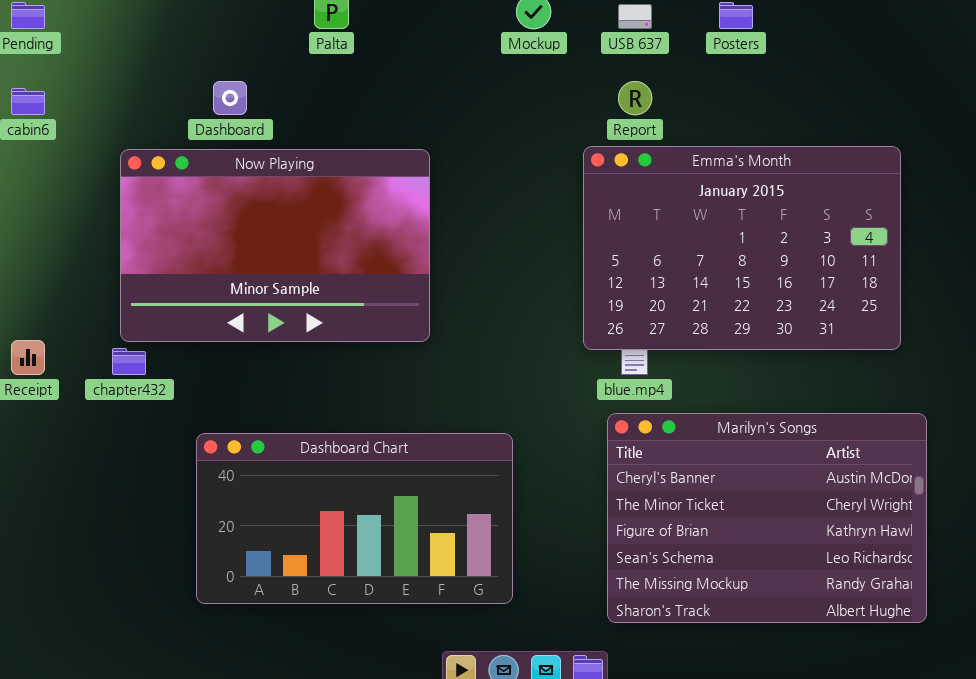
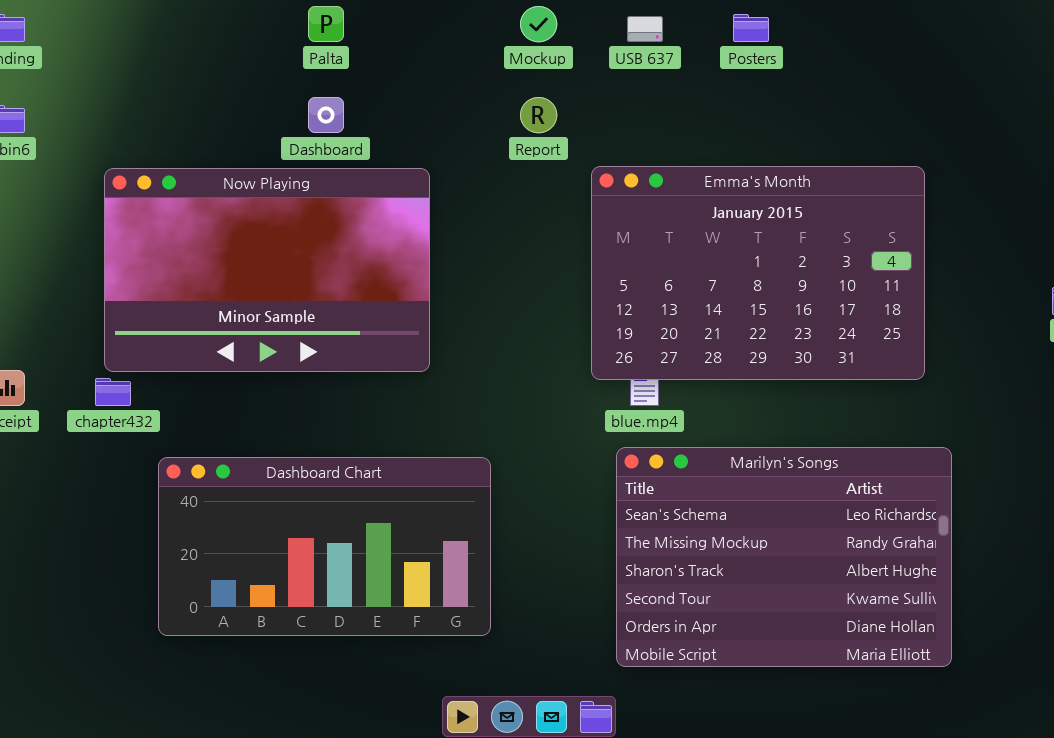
Dashboard: [213,81,247,115] -> [308,97,344,133], moved
Report: [618,81,652,115] -> [520,97,557,133], moved
Marilyn's Songs: [607,413,927,623] -> [616,447,952,667], scrolled down 3 rows
Dashboard Chart: [196,433,513,604] -> [158,457,491,636], moved

